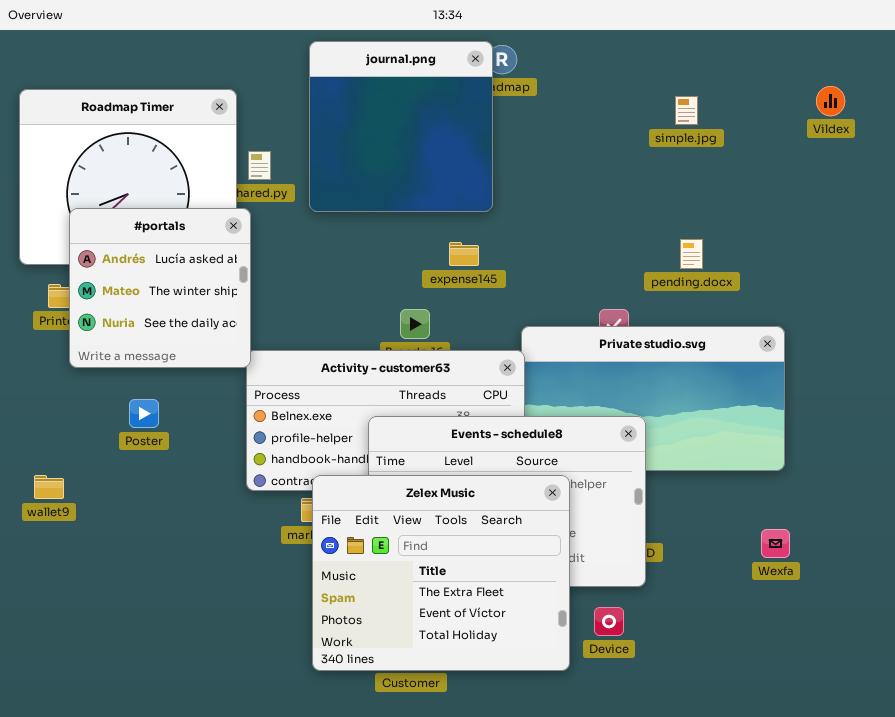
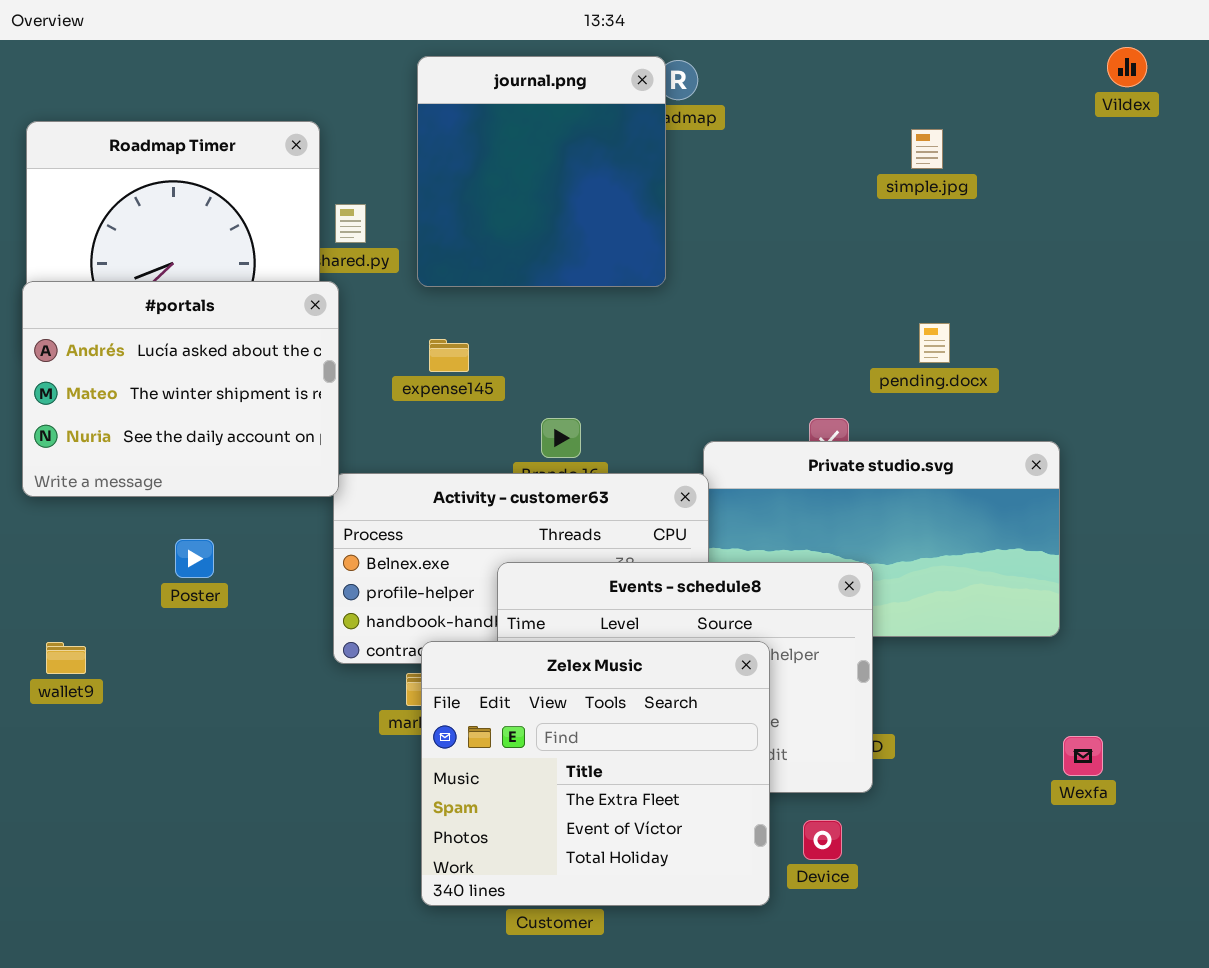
Vildex: [816,86,845,116] -> [1107,47,1147,87], moved
#portals: [69,208,251,368] -> [22,281,339,497], resized
expense145: [449,242,479,266] -> [429,339,469,372], moved
Wexfa: [761,529,790,558] -> [1063,736,1103,776], moved

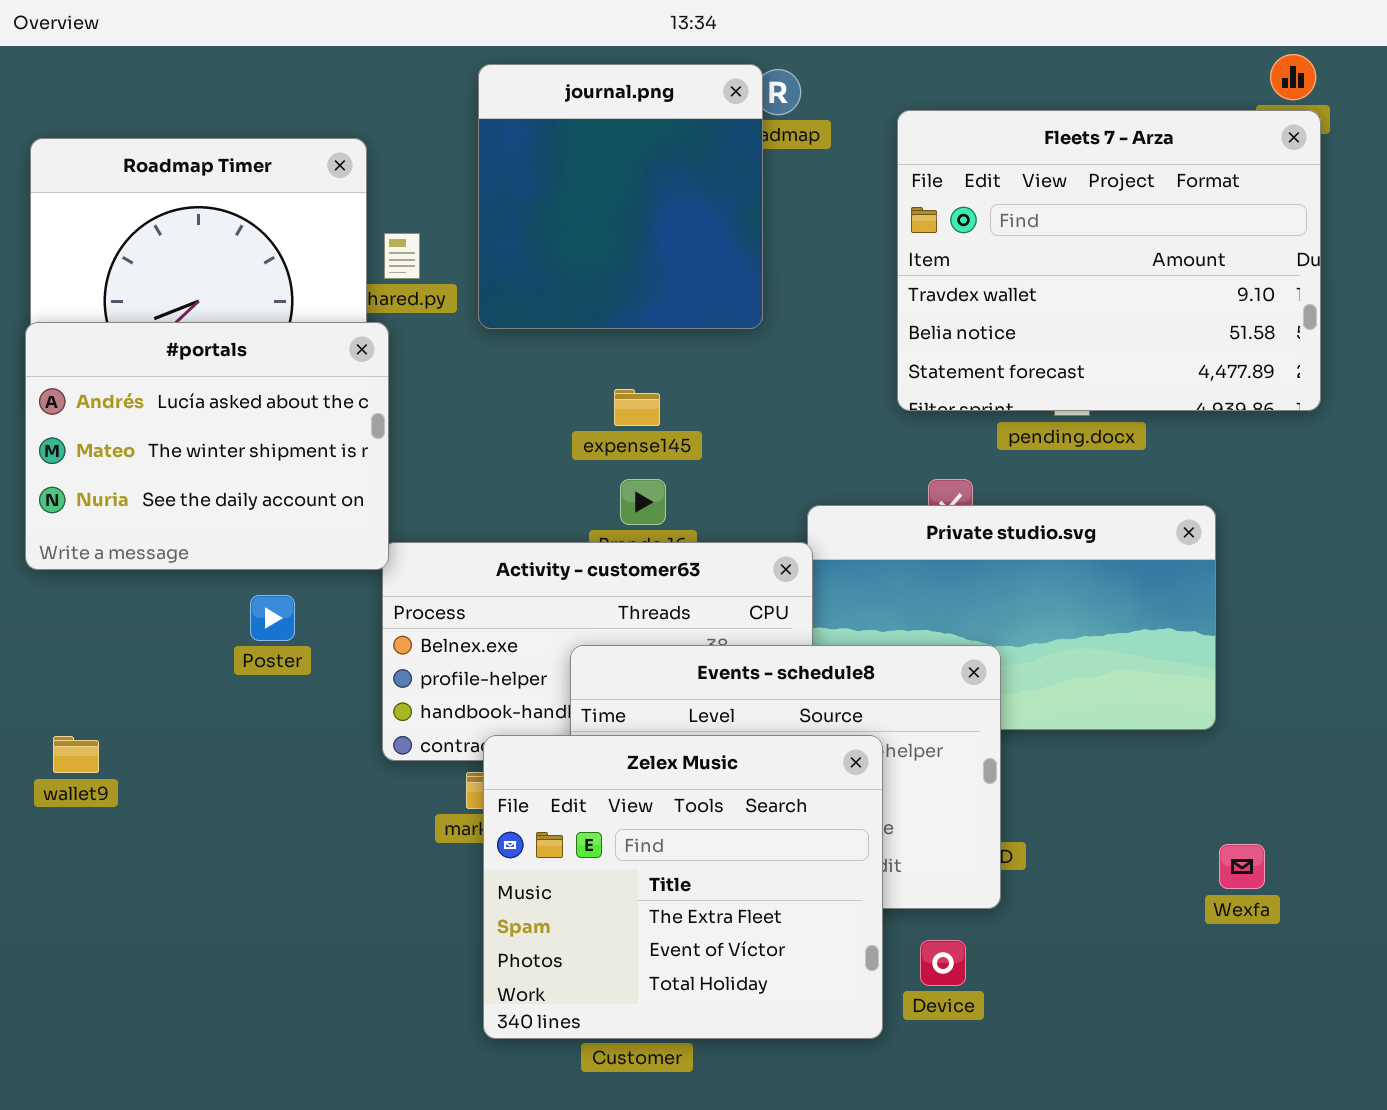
Fleets 7 - Arza: none -> [897,110,1321,411], opened
expense145: [429,339,469,372] -> [614,389,660,426], moved
Poster: [175,539,214,578] -> [250,595,295,641], moved

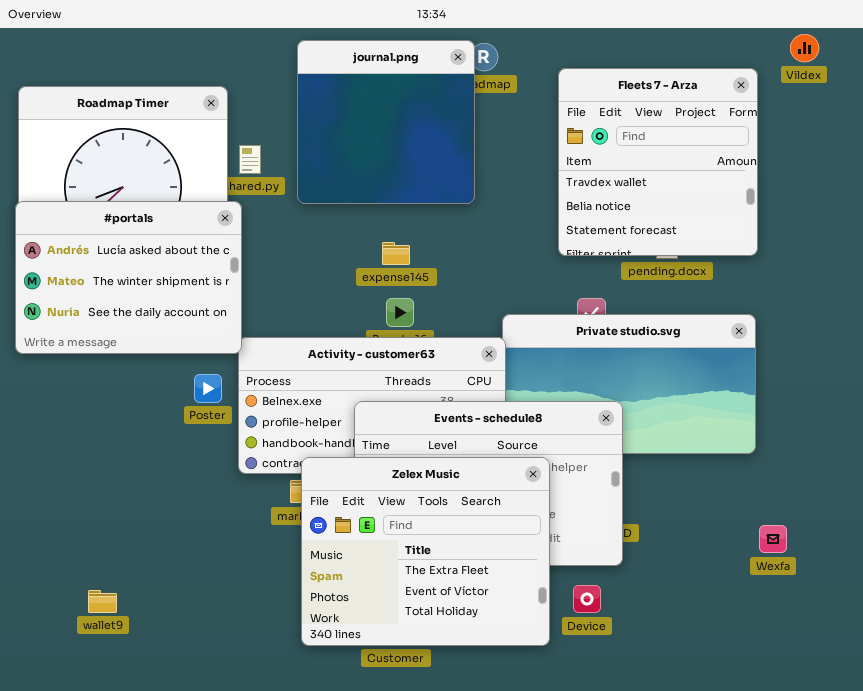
Fleets 7 - Arza: [897,110,1321,411] -> [558,68,758,256], resized
Poster: [250,595,295,641] -> [194,374,222,403], moved
wallet9: [53,736,99,773] -> [88,590,117,613], moved

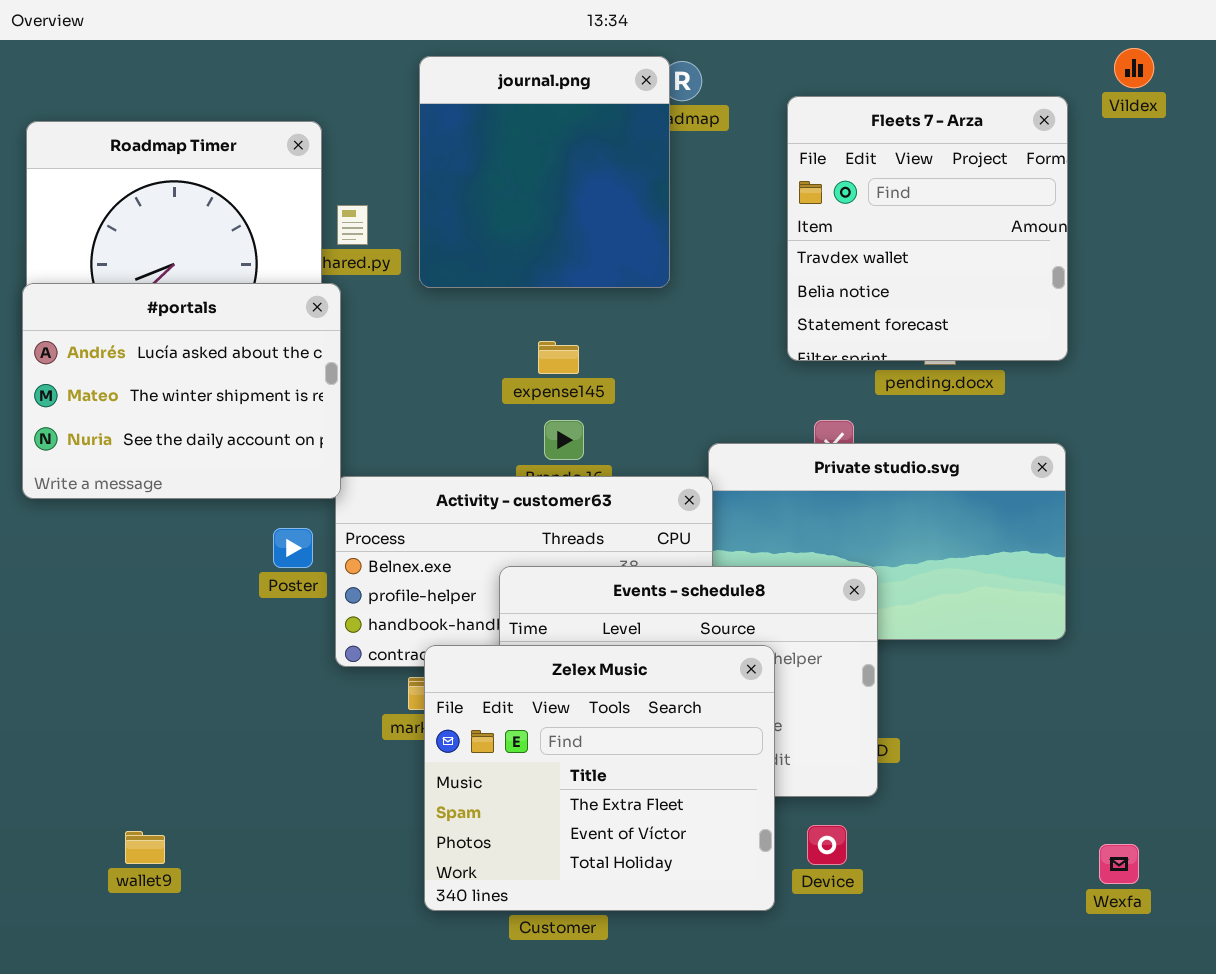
Wexfa: [759,525,787,553] -> [1099,844,1139,884], moved

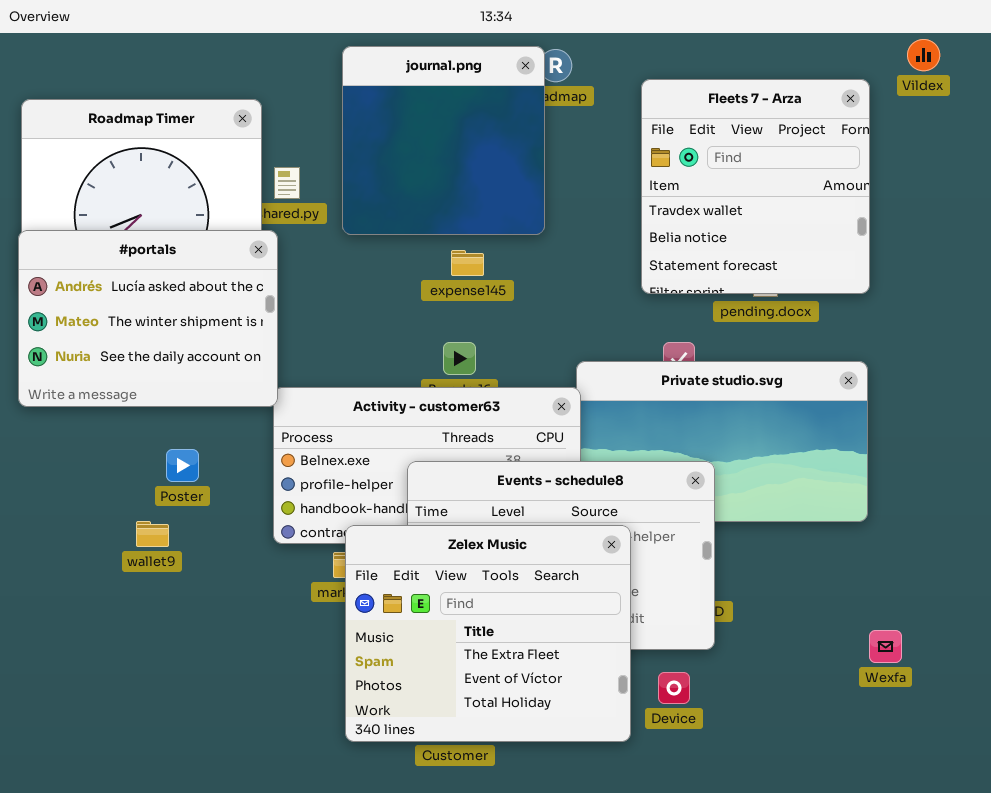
expense145: [538,341,579,374] -> [451,250,484,276], moved
Poster: [273,528,313,568] -> [166,449,199,482], moved
wallet9: [125,831,165,864] -> [136,521,169,547], moved
Wexfa: [1099,844,1139,884] -> [869,630,902,663], moved

